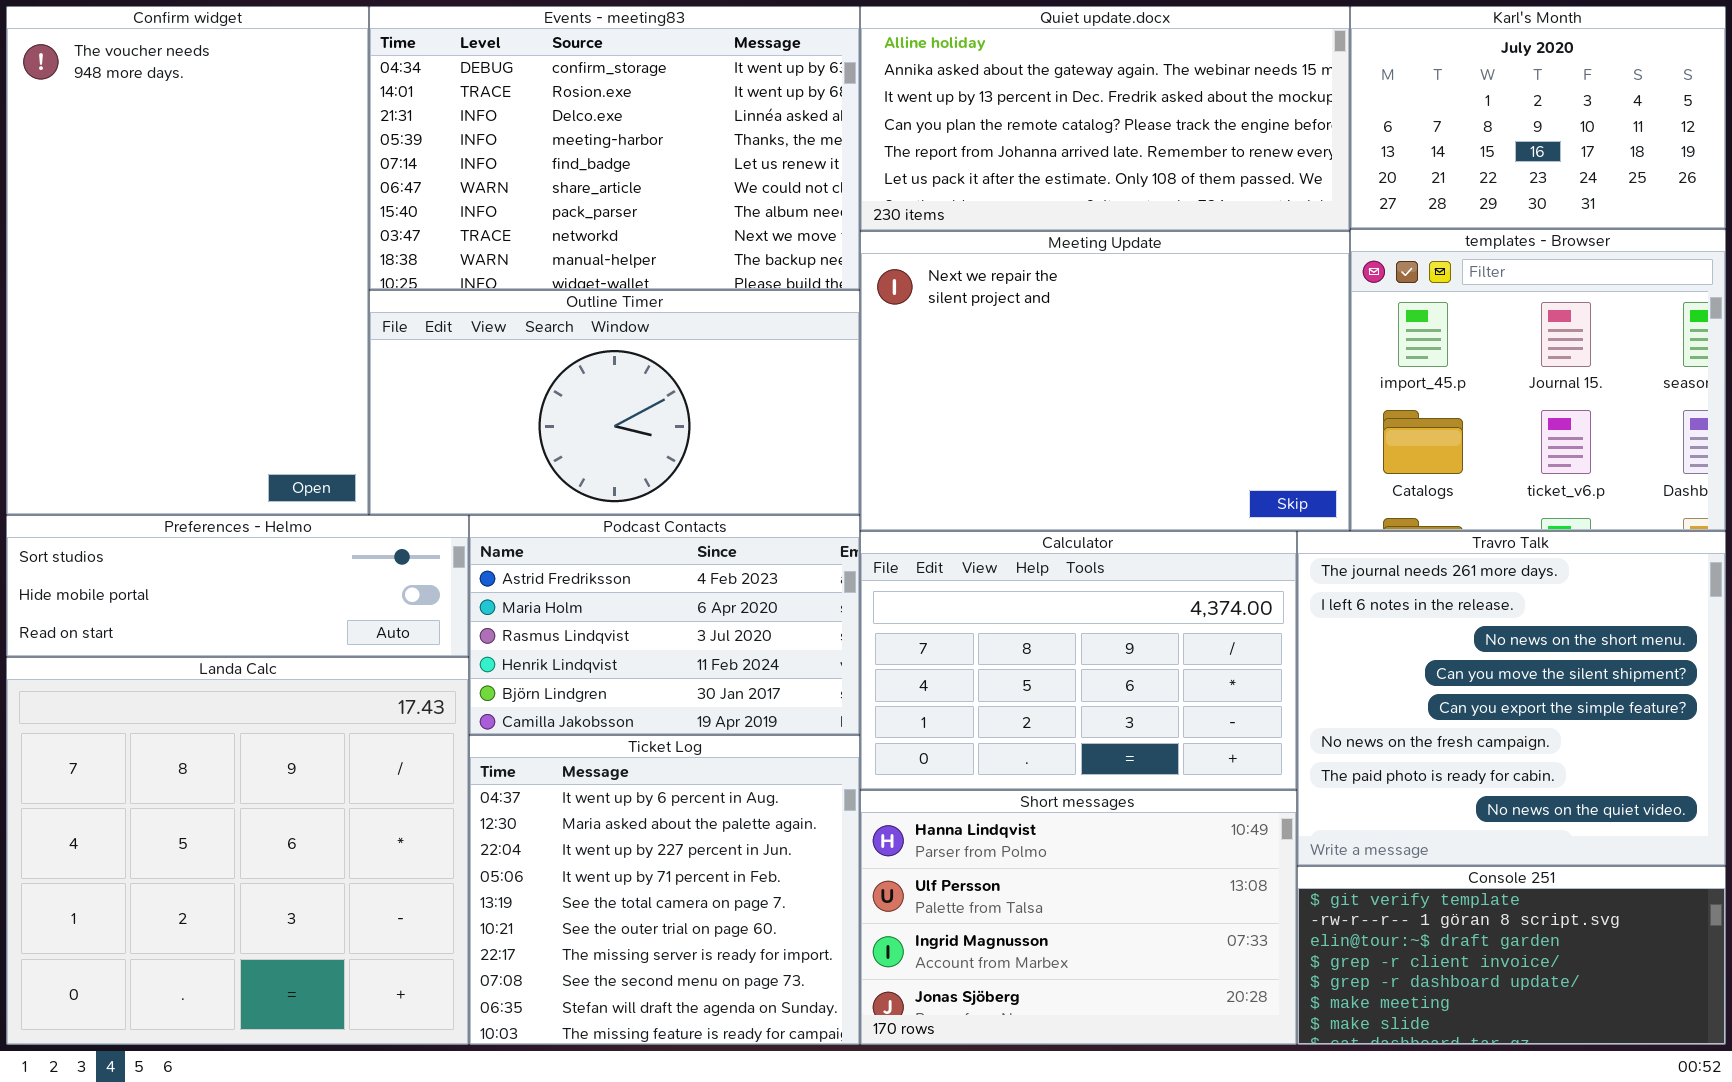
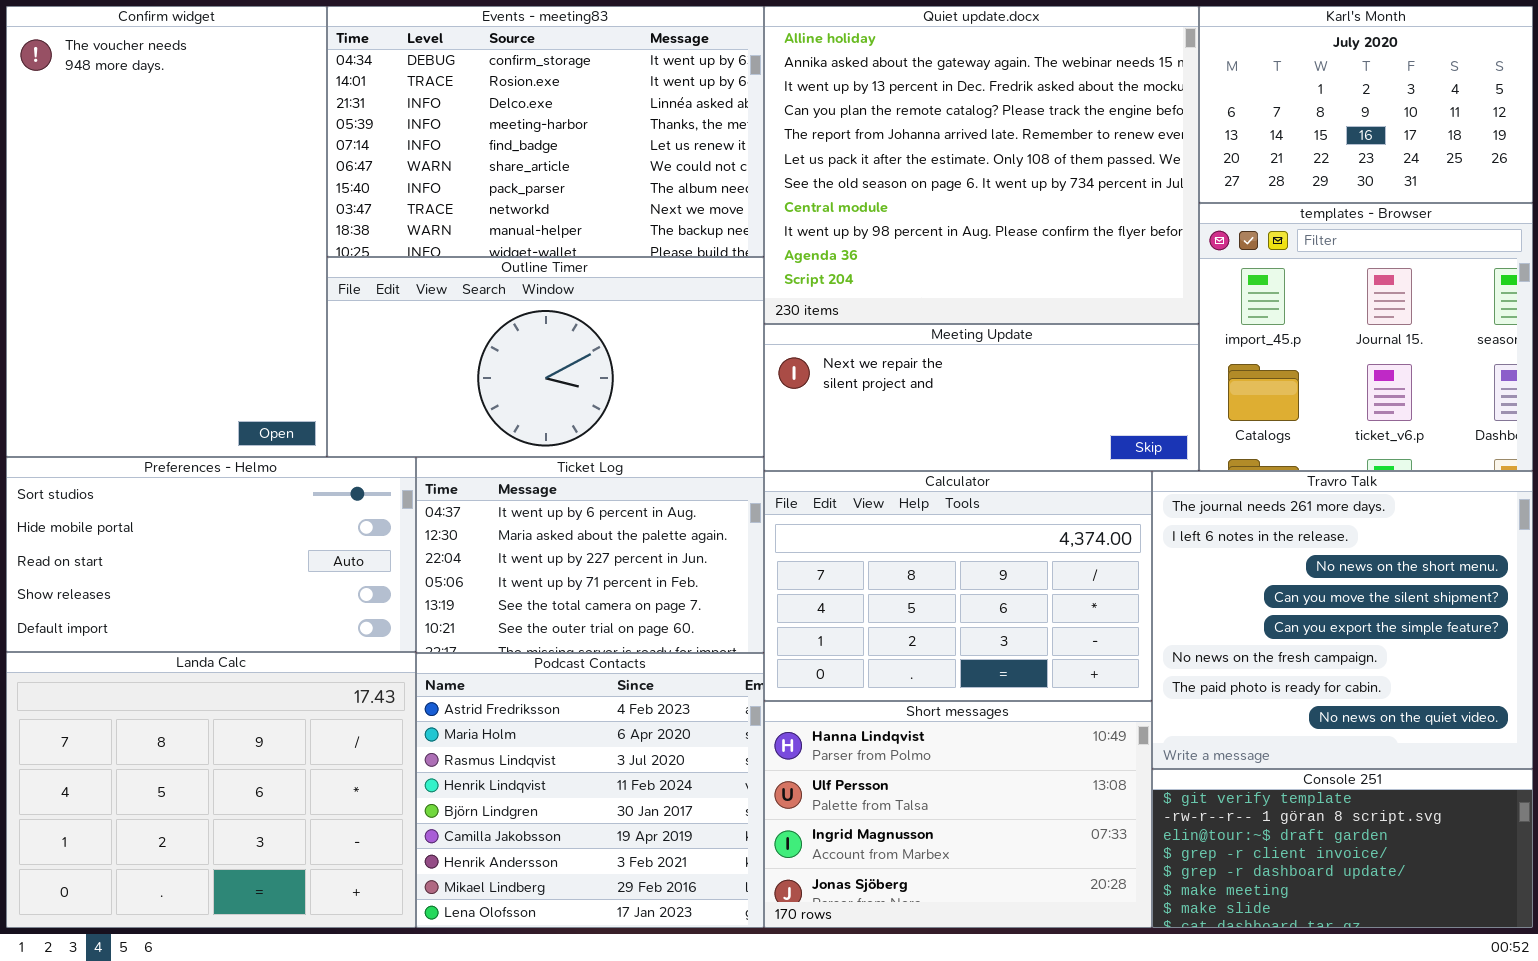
Quiet update.docx: [860,6,1350,231] -> [764,6,1199,324], resized
Meeting Update: [860,231,1350,531] -> [764,324,1199,471], resized
Preferences - Helmo: [6,515,469,657] -> [6,457,416,652], resized
Podcast Contacts: [469,515,860,735] -> [416,653,764,928], moved, resized
Landa Calc: [6,657,469,1045] -> [6,652,416,928], resized
Ticket Log: [469,735,860,1045] -> [416,457,764,653], moved, resized

